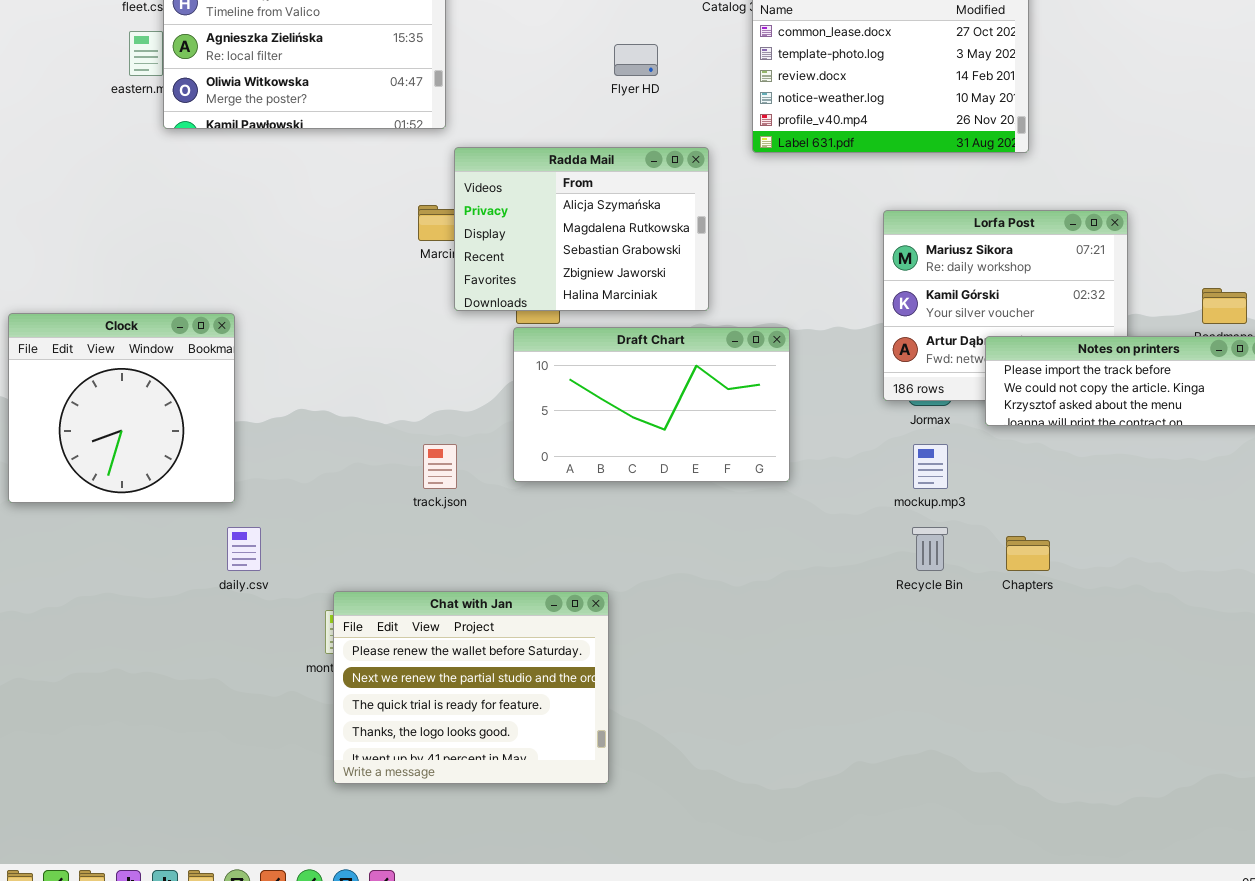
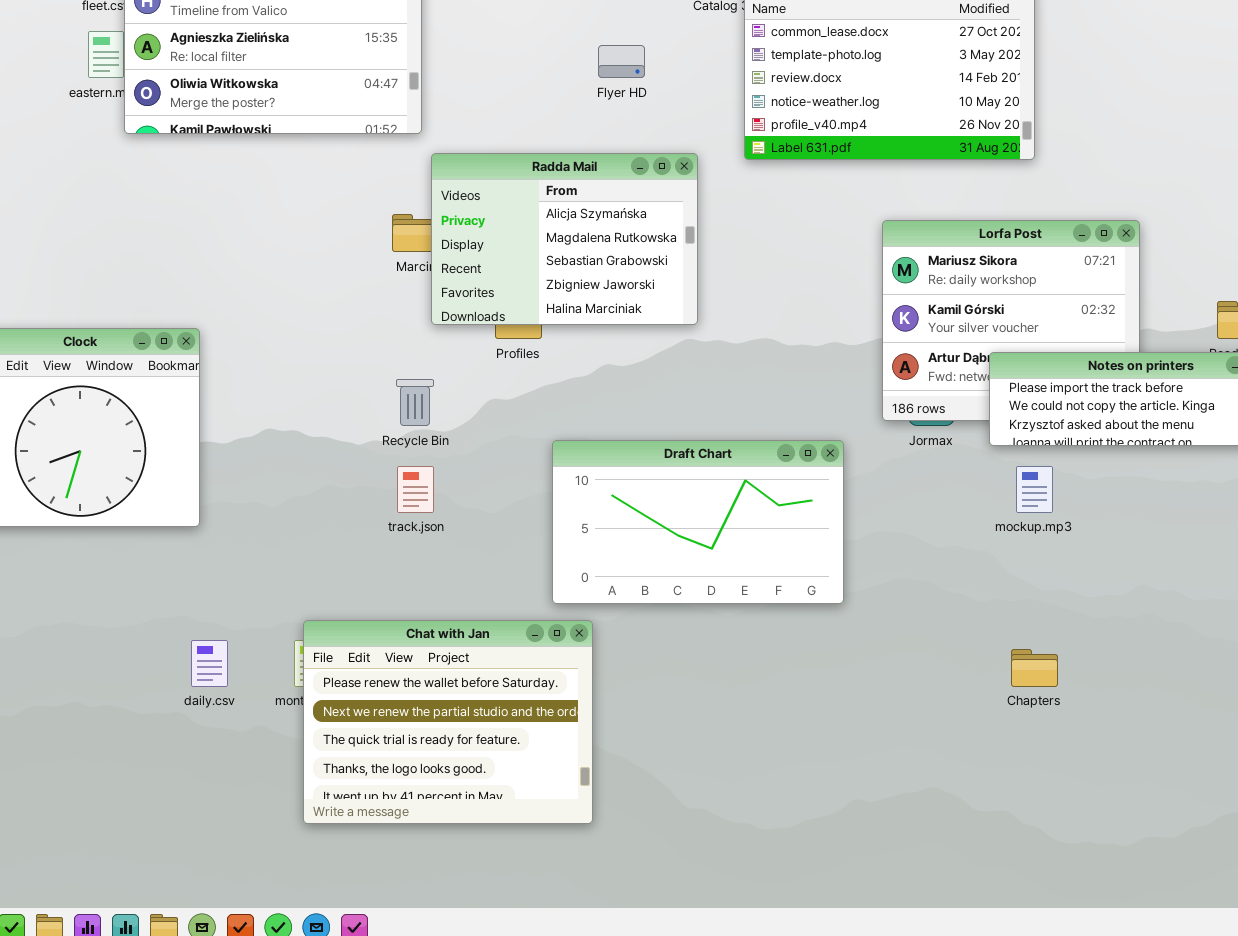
Draft Chart: [513,327,790,482] -> [552,440,844,604], moved
mockup.mp3: [913,444,948,489] -> [1016,466,1053,513], moved
daily.csv: [227,527,261,571] -> [191,640,228,687], moved
Recycle Bin: [912,527,948,571] -> [396,379,434,426], moved
Chapters: [1006,536,1050,571] -> [1011,649,1058,687], moved

